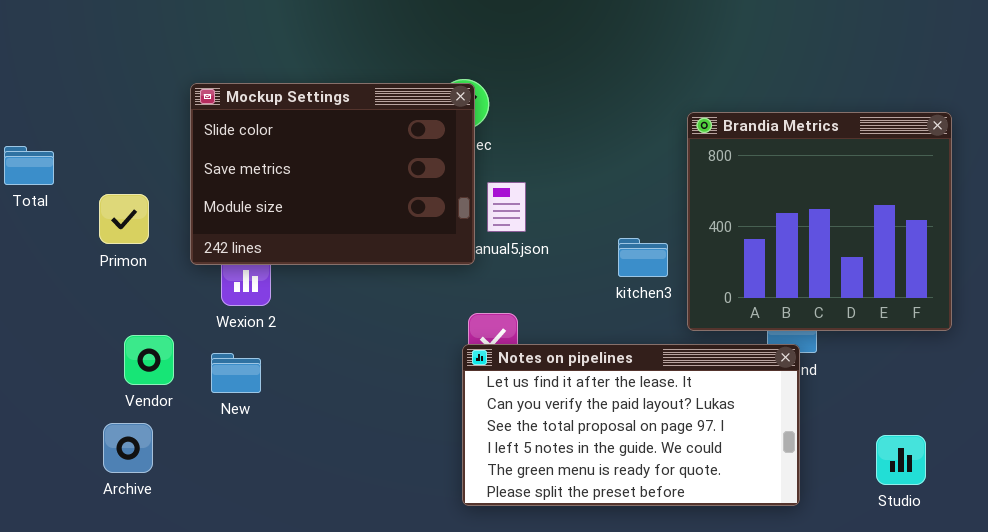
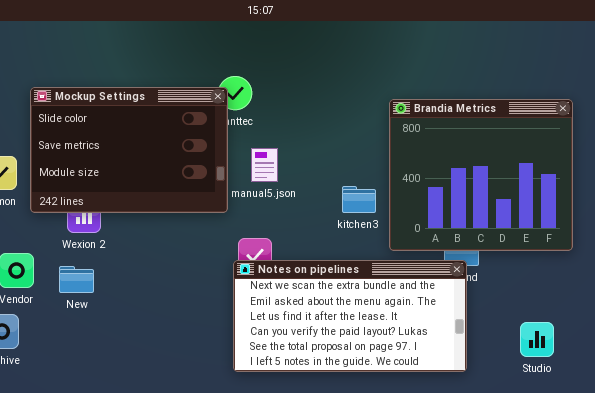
Mockup Settings: [190,83,475,265] -> [30,87,228,213], moved
Notes on pipelines: [462,344,800,506] -> [233,260,467,372], scrolled up 2 rows

